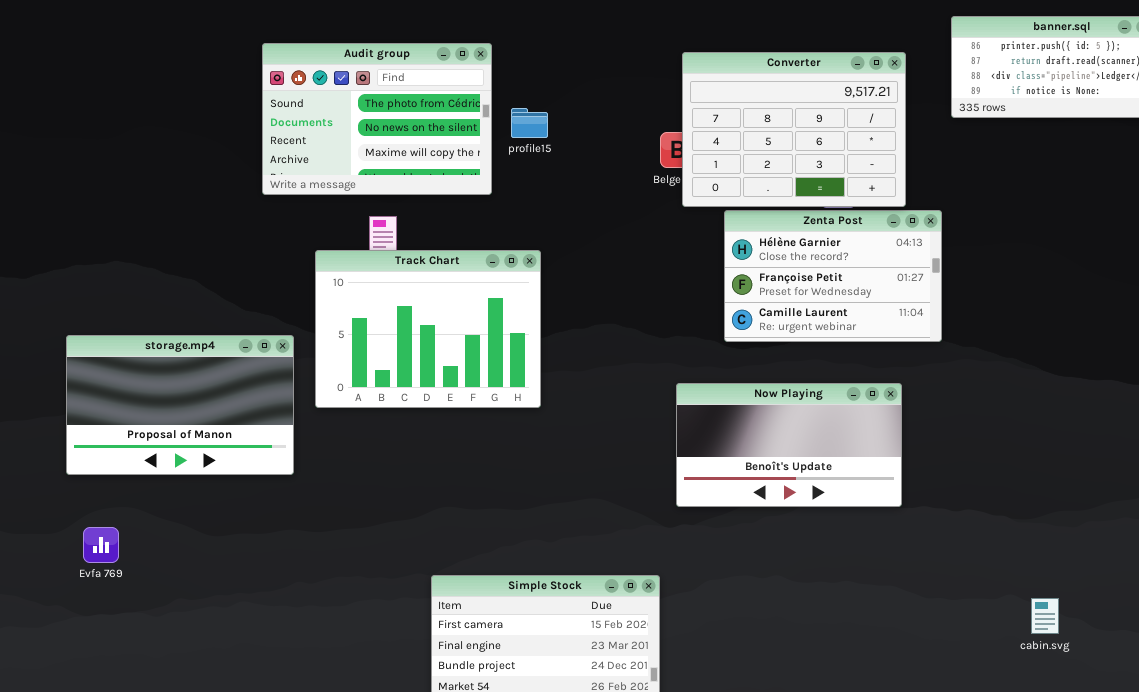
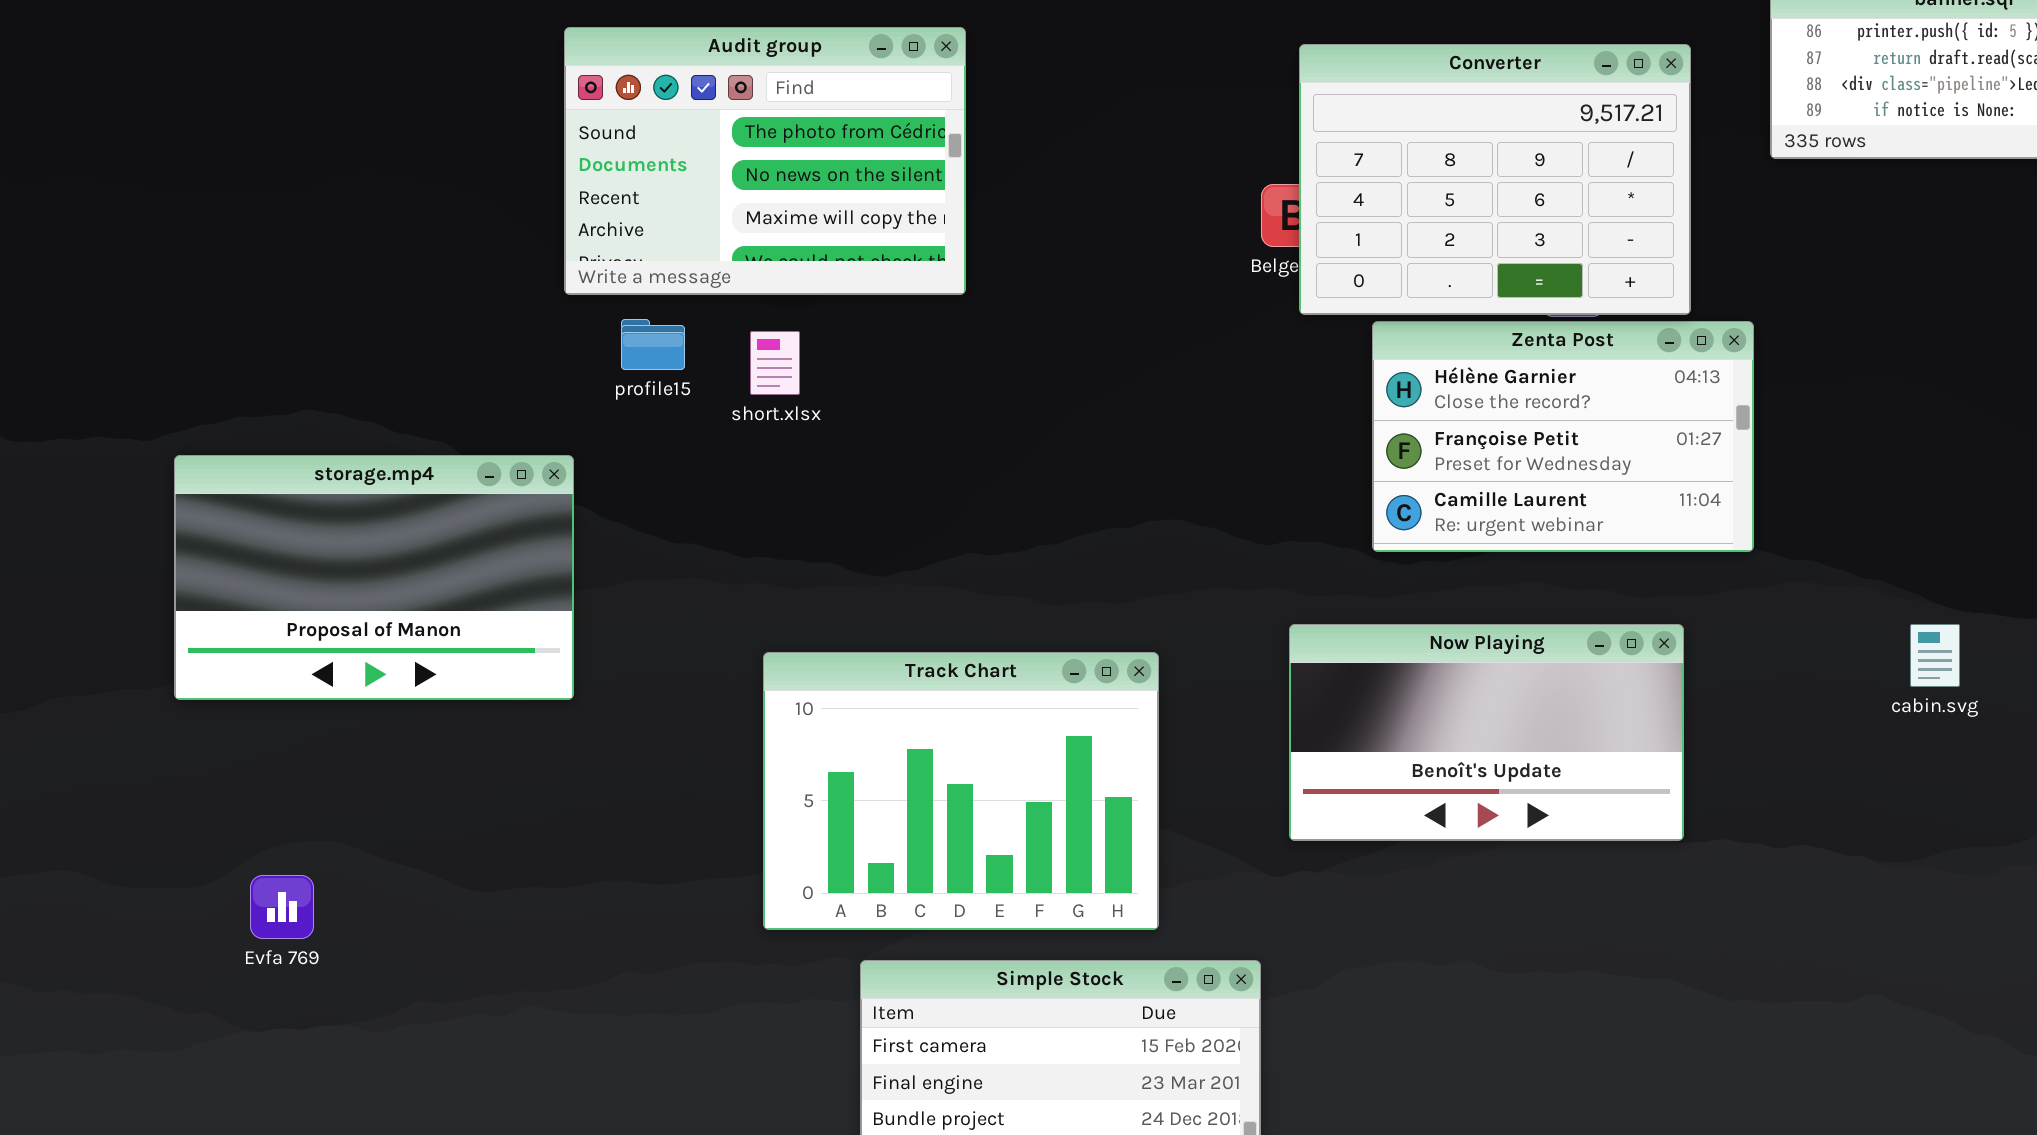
profile15: [511,108,548,138] -> [621,319,685,370], moved
Track Chart: [315,250,541,408] -> [763,652,1159,930], moved
storage.mp4: [66,335,294,475] -> [174,455,574,700], moved
cabin.svg: [1031,598,1059,634] -> [1910,624,1960,687], moved

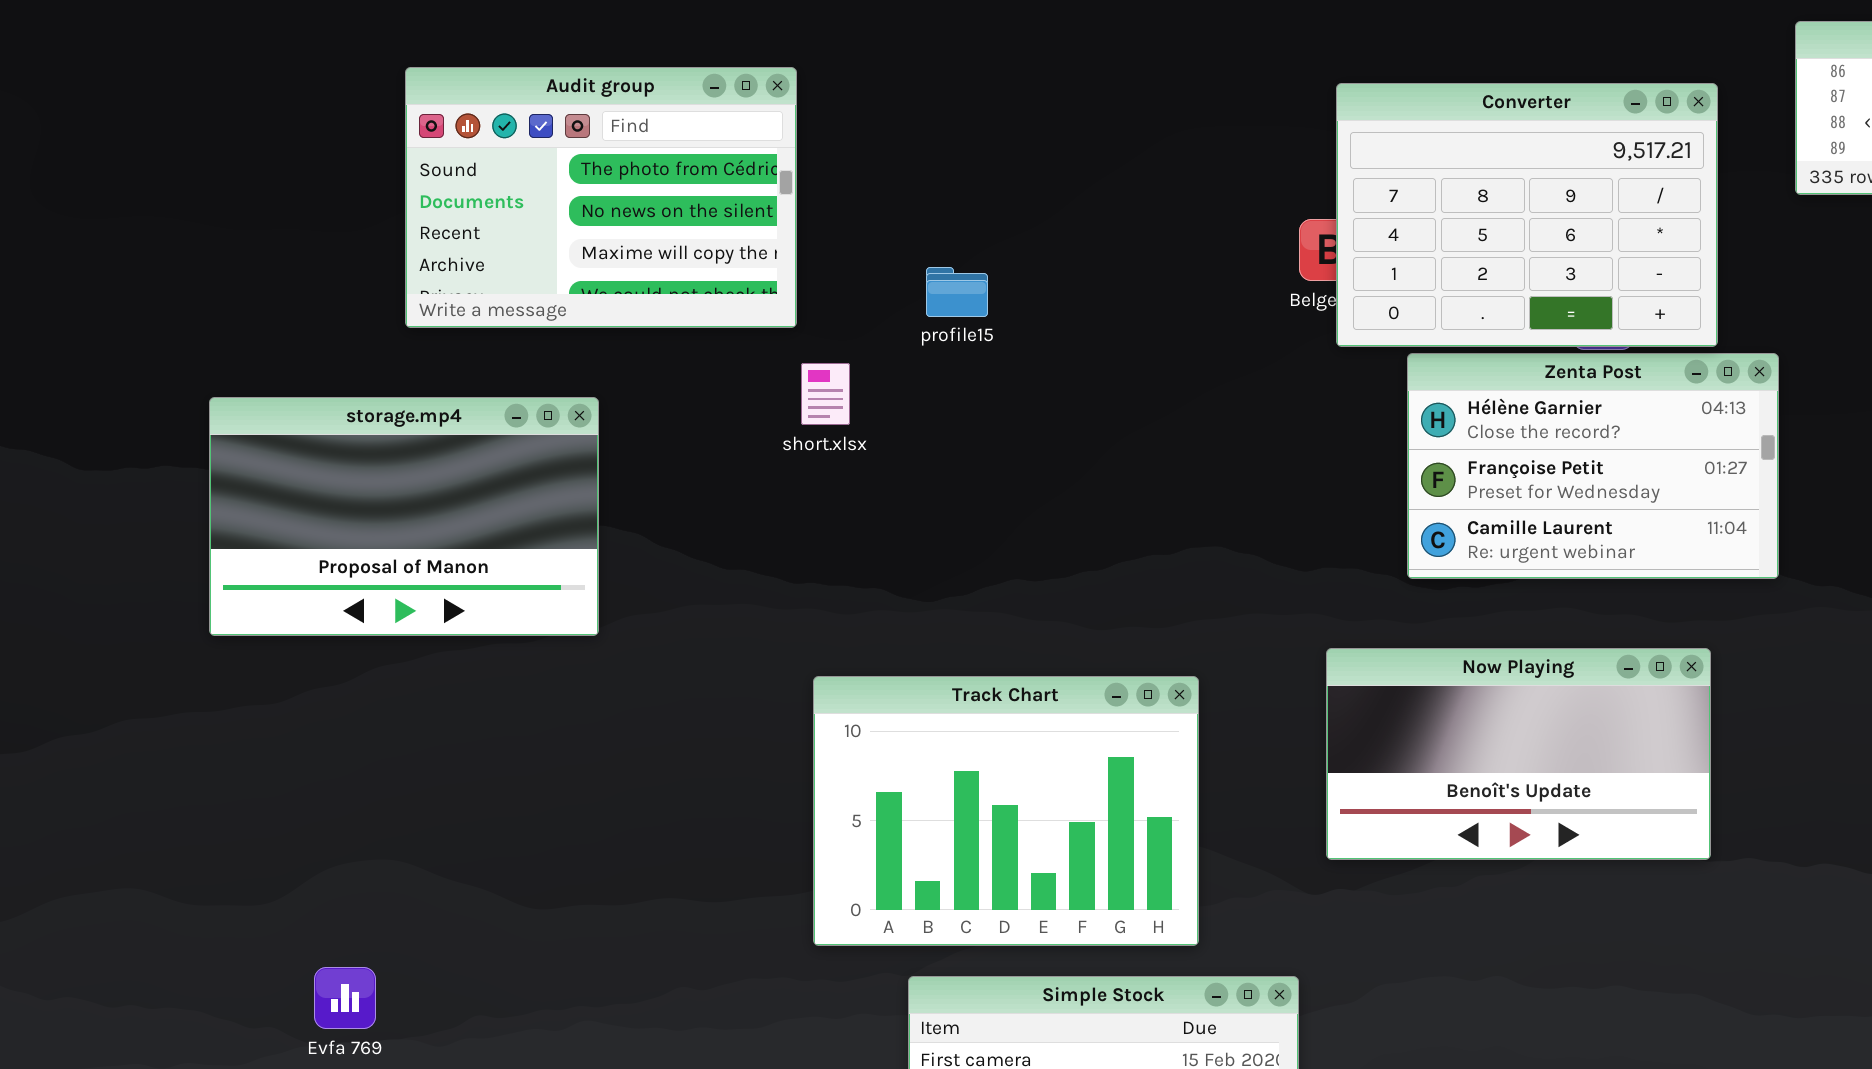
Audit group: [564,27,966,295] -> [405,67,797,328], moved
profile15: [621,319,685,370] -> [926,267,988,317], moved
storage.mp4: [174,455,574,700] -> [209,397,599,636], moved
Evfa 769: [250,875,314,939] -> [314,967,376,1029], moved

